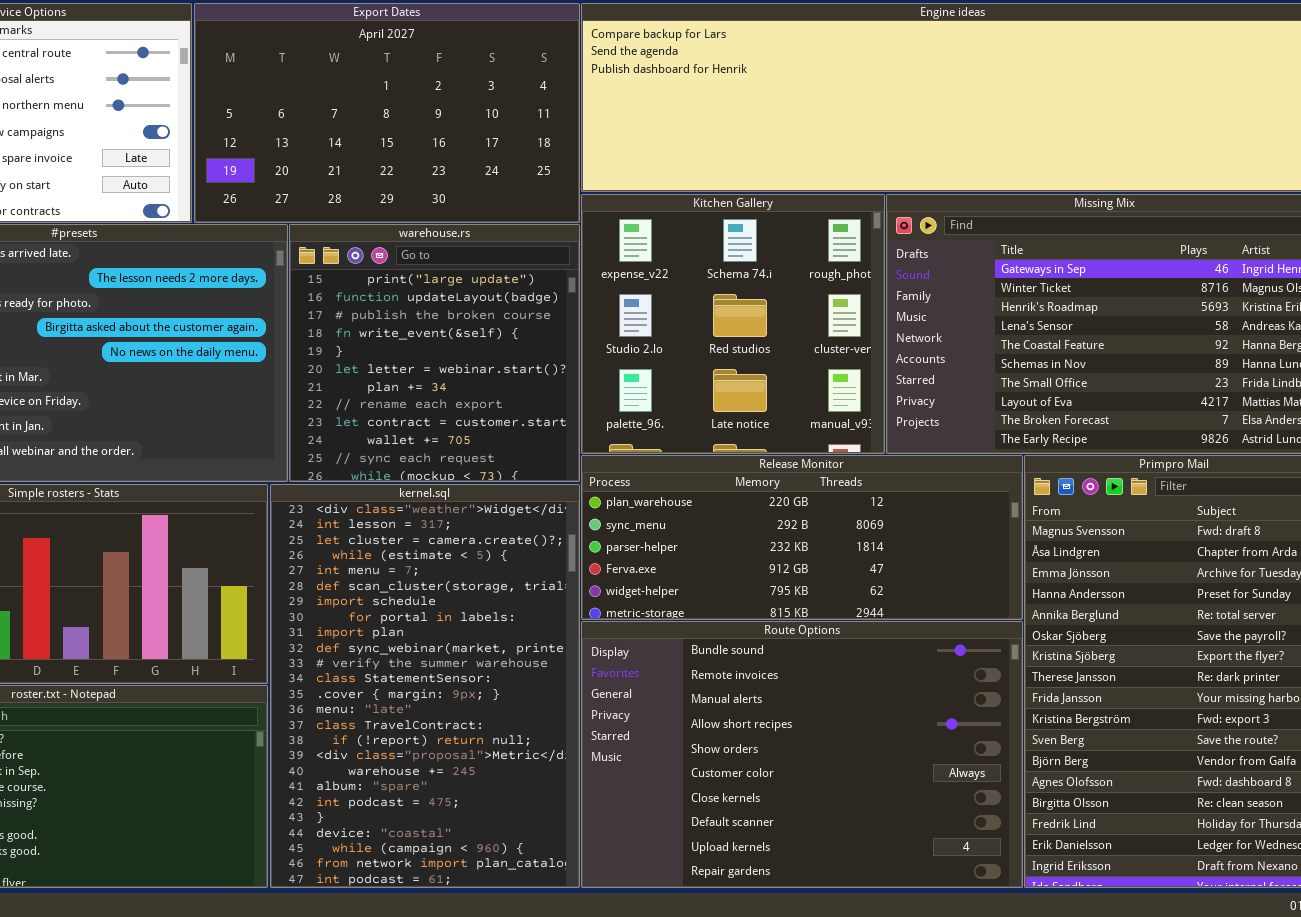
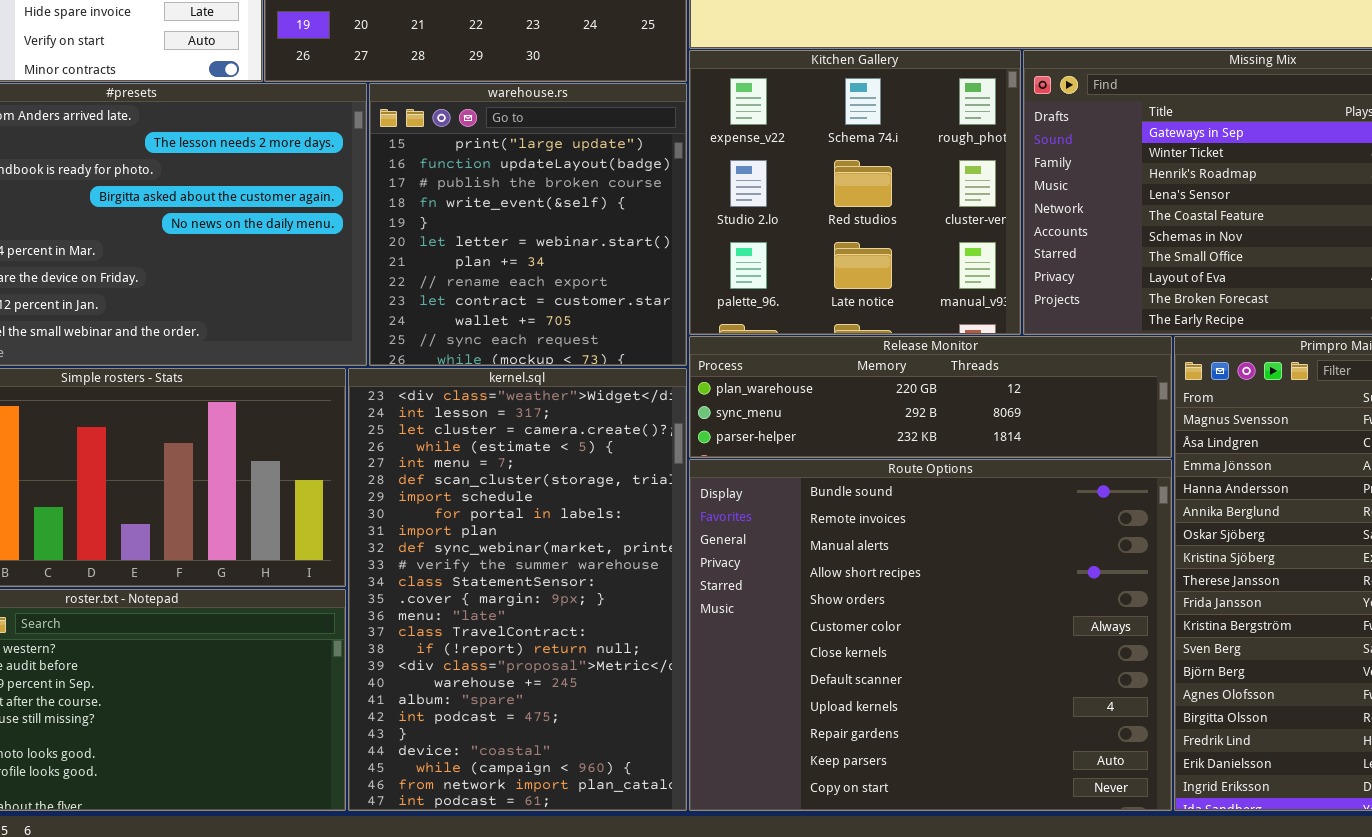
Release Monitor: [581,455,1023,620] -> [689,336,1172,458], resized
Route Options: [581,621,1023,888] -> [689,459,1172,811], resized

